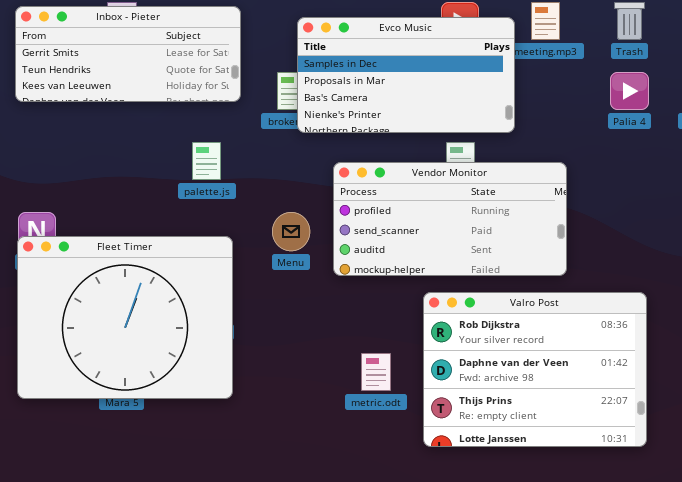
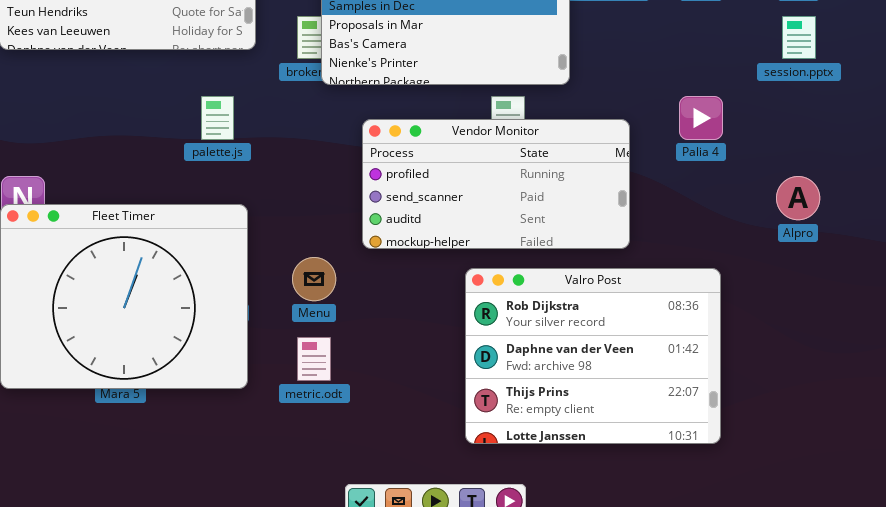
Palia 4: [610,72,649,110] -> [679,96,723,140], moved
Menu: [272,212,310,251] -> [292,257,336,301], moved
metric.odt: [361,353,391,391] -> [297,337,331,381], moved

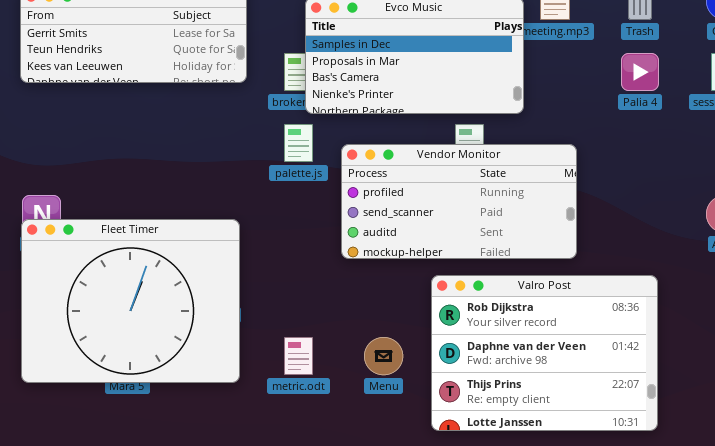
palette.js: [201,96,234,140] -> [284,124,313,162], moved
Palia 4: [679,96,723,140] -> [621,53,659,91], moved
Menu: [292,257,336,301] -> [364,337,403,375], moved

